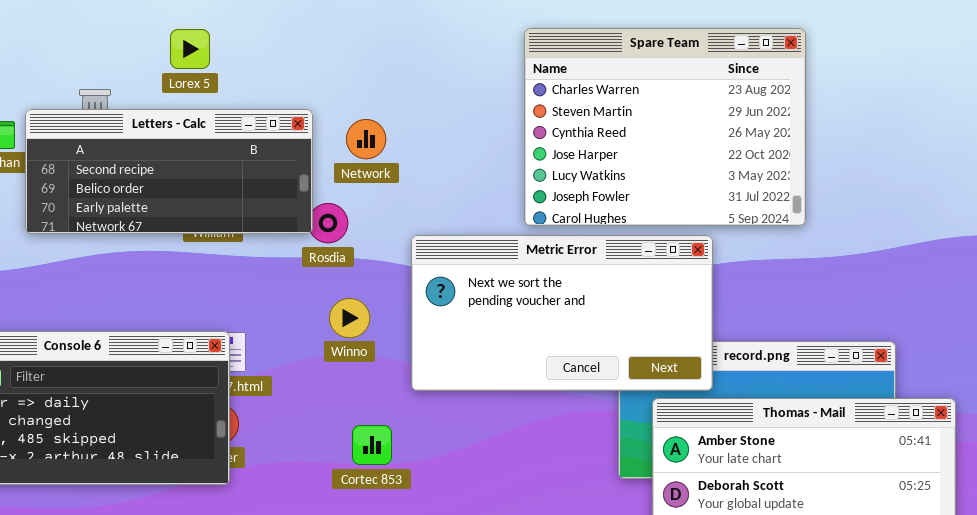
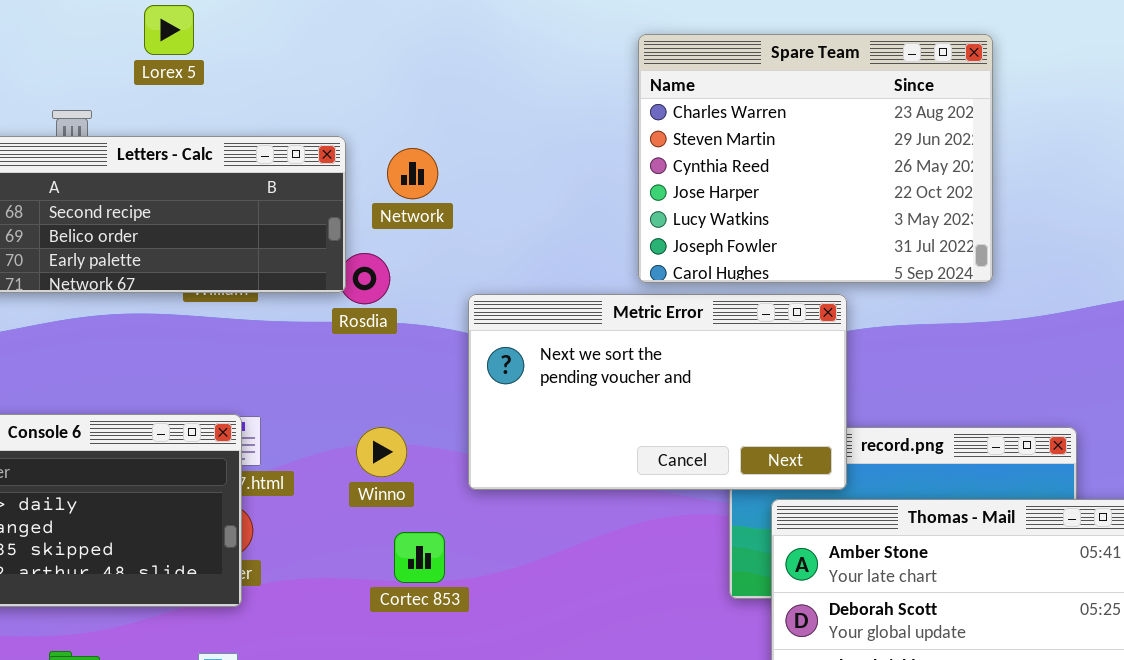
Spare Team: [524,28,806,226] -> [638,34,993,283], moved
Lorex 5: [170,29,210,69] -> [144,5,194,55], moved
Winno: [329,298,370,338] -> [356,427,407,477], moved

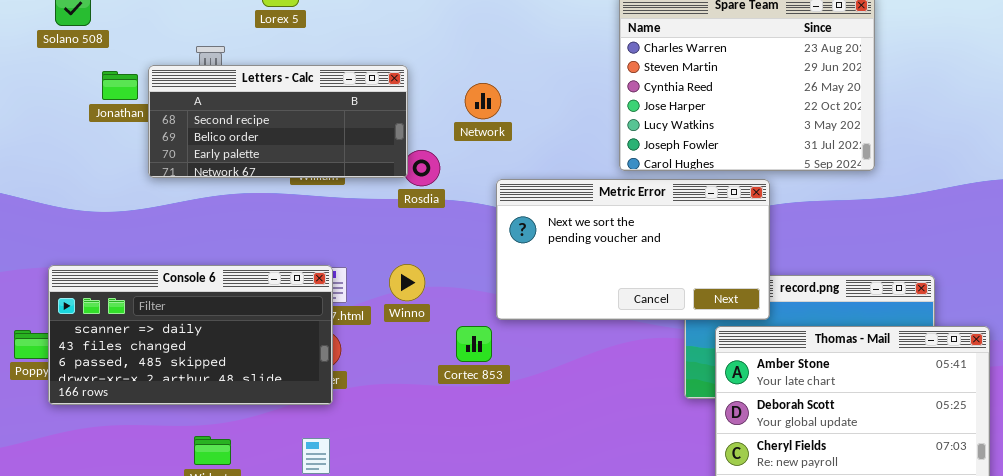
Network: [387,148,438,199] -> [465,83,501,119], moved
Winno: [356,427,407,477] -> [389,264,425,301], moved
Cortec 853: [394,532,445,583] -> [456,326,492,362], moved

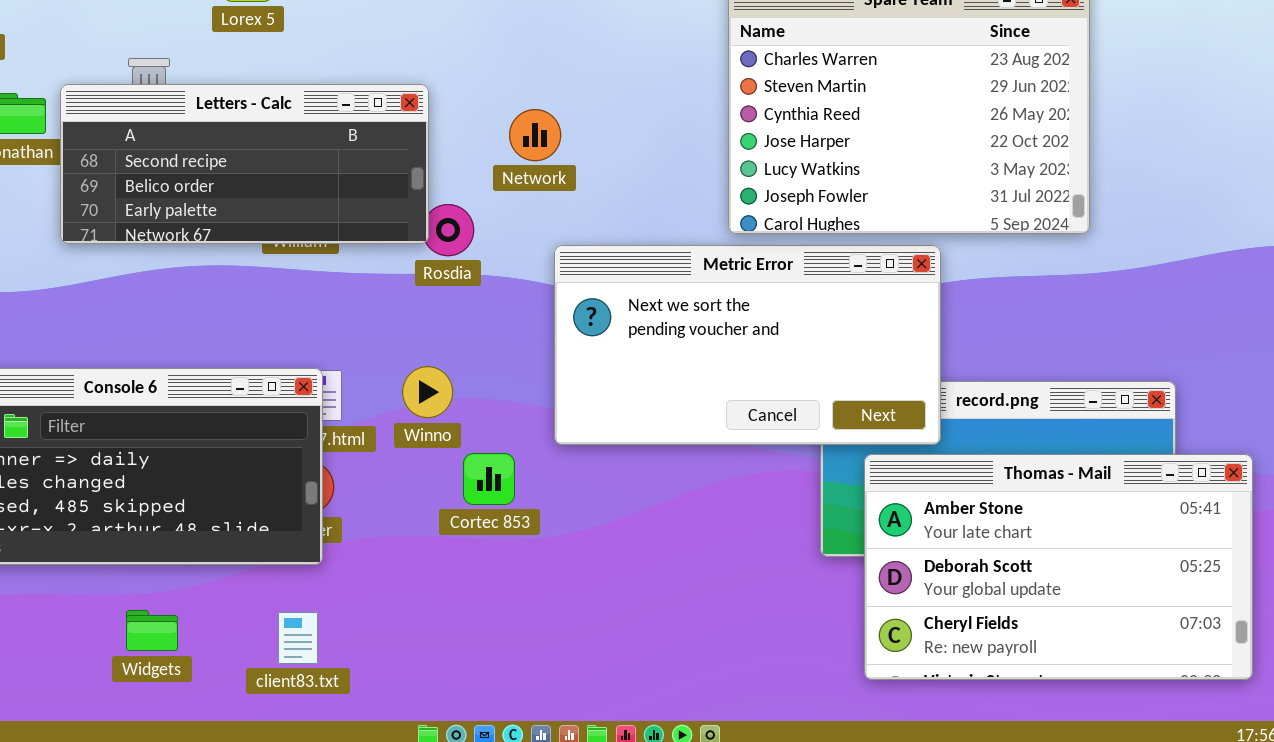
Cortec 853: [456,326,492,362] -> [463,453,515,505], moved

